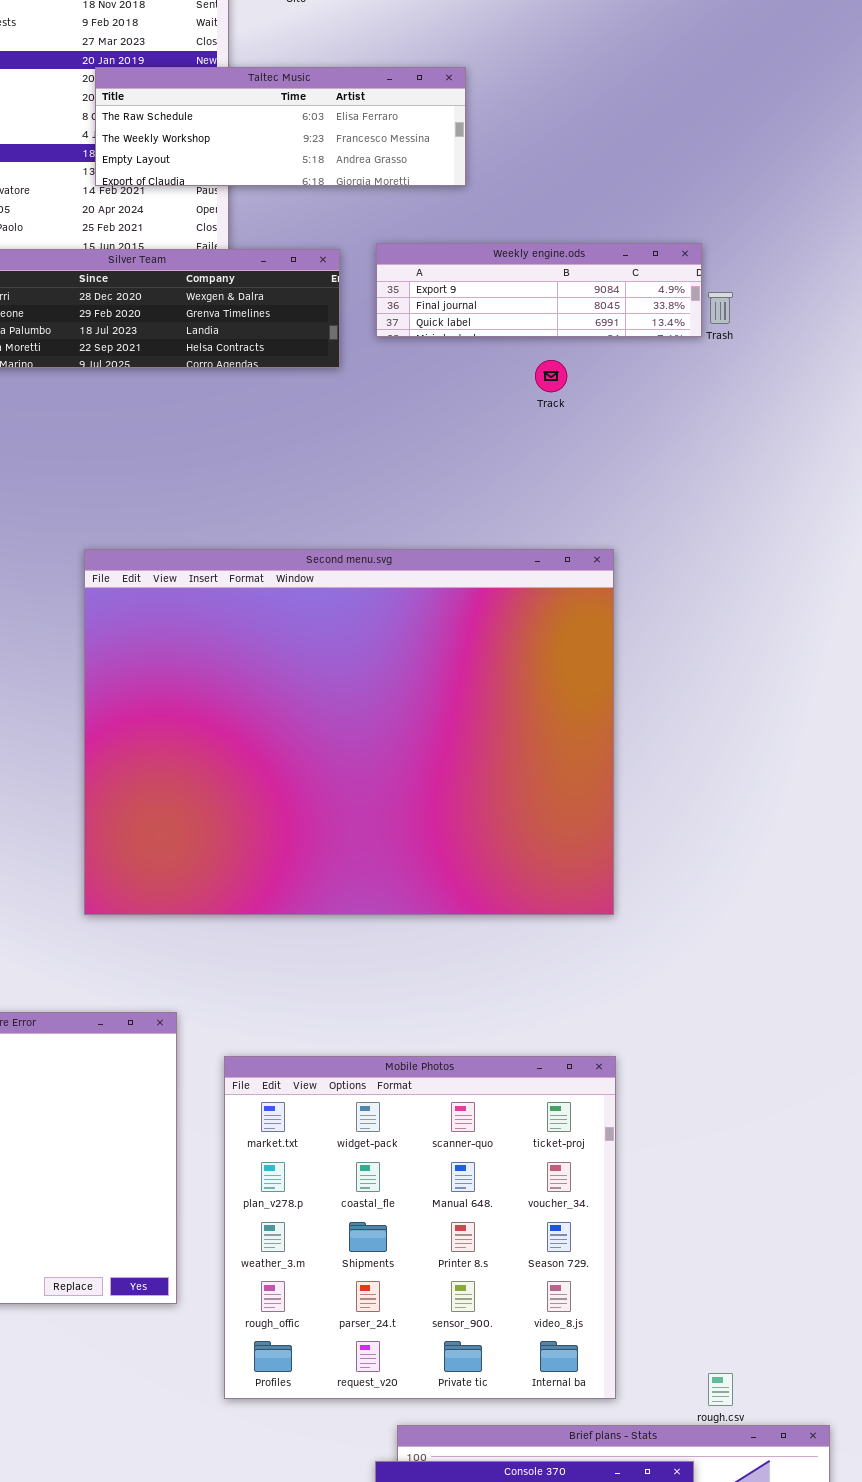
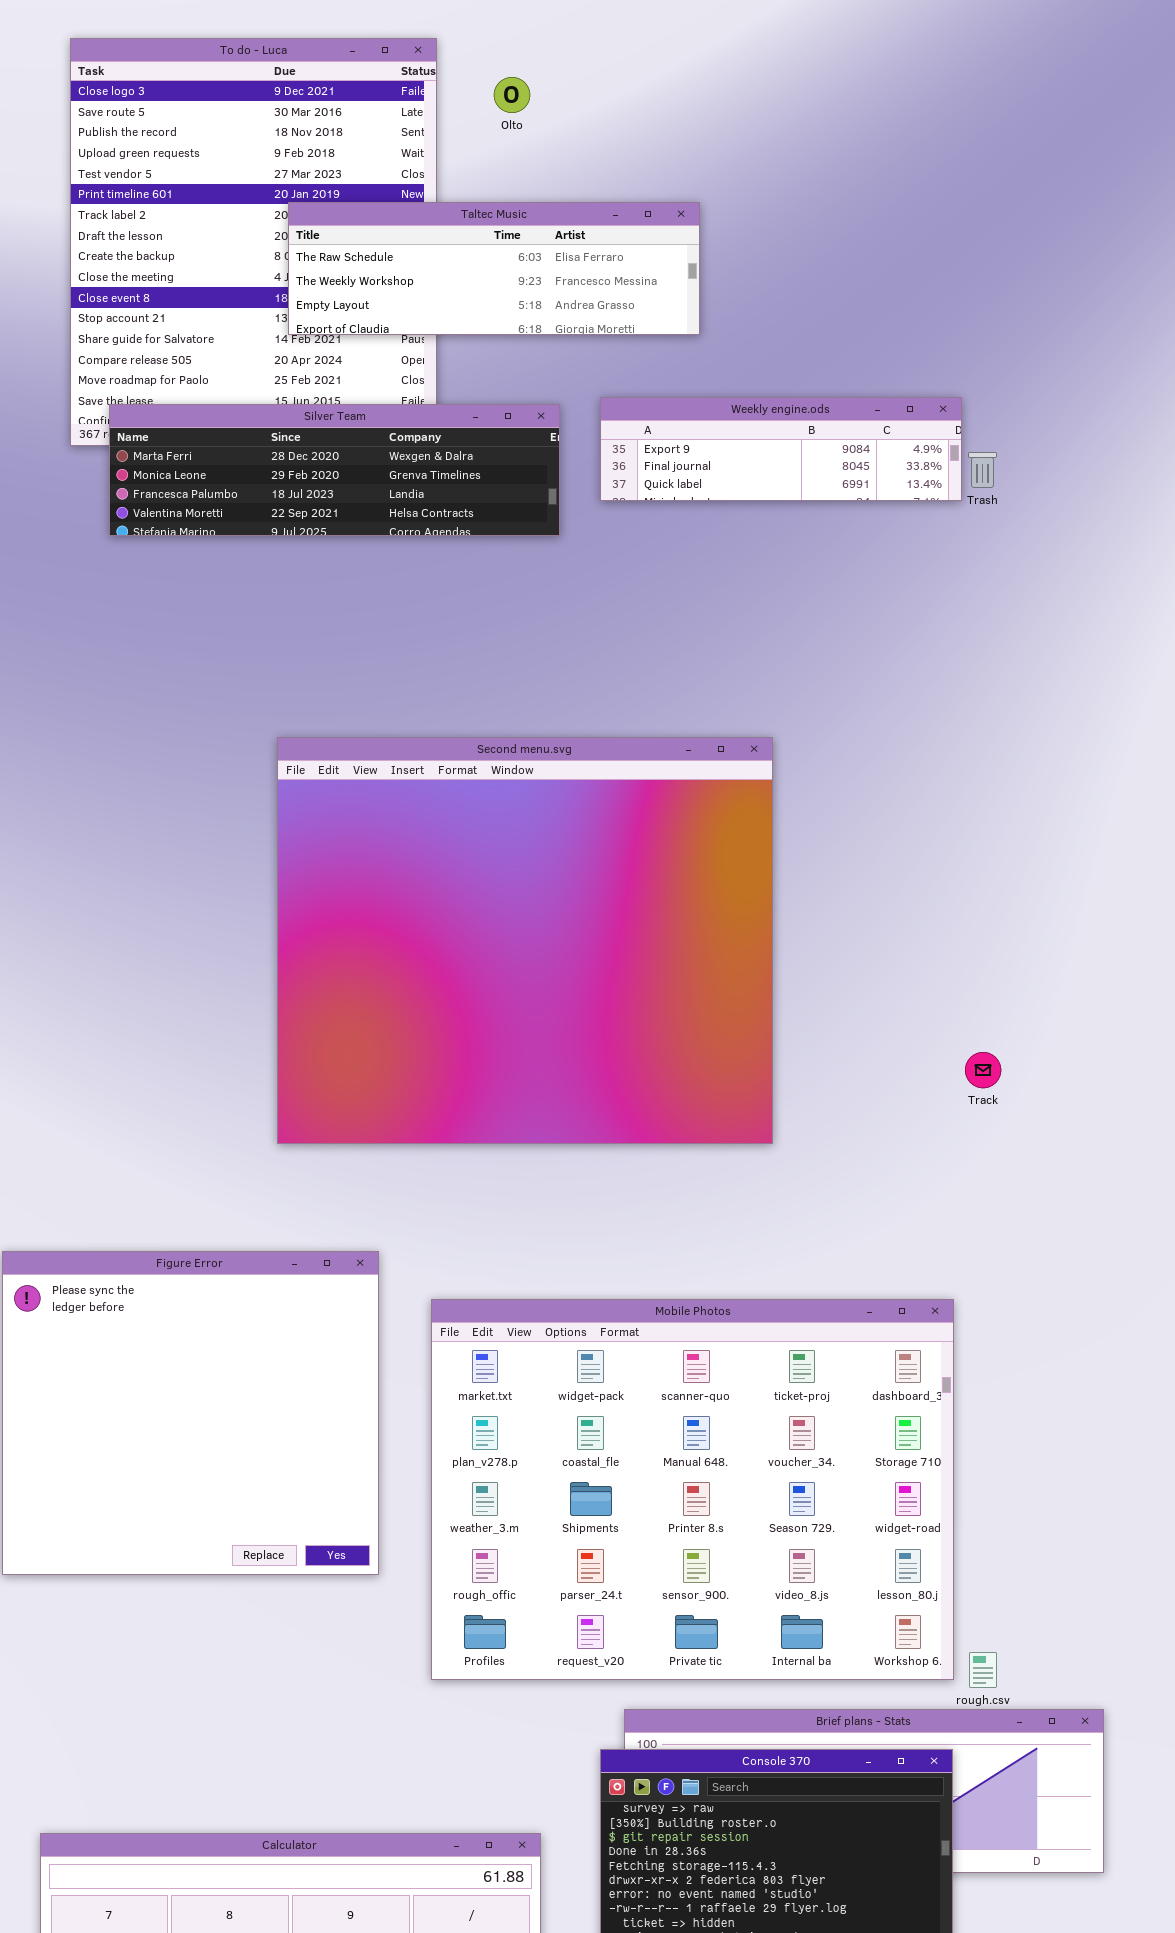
Track: [535,360,567,392] -> [965,1052,1001,1088], moved
Second menu.svg: [84,549,614,915] -> [277,737,773,1144], resized
Mobile Photos: [224,1056,616,1399] -> [431,1299,954,1680], resized

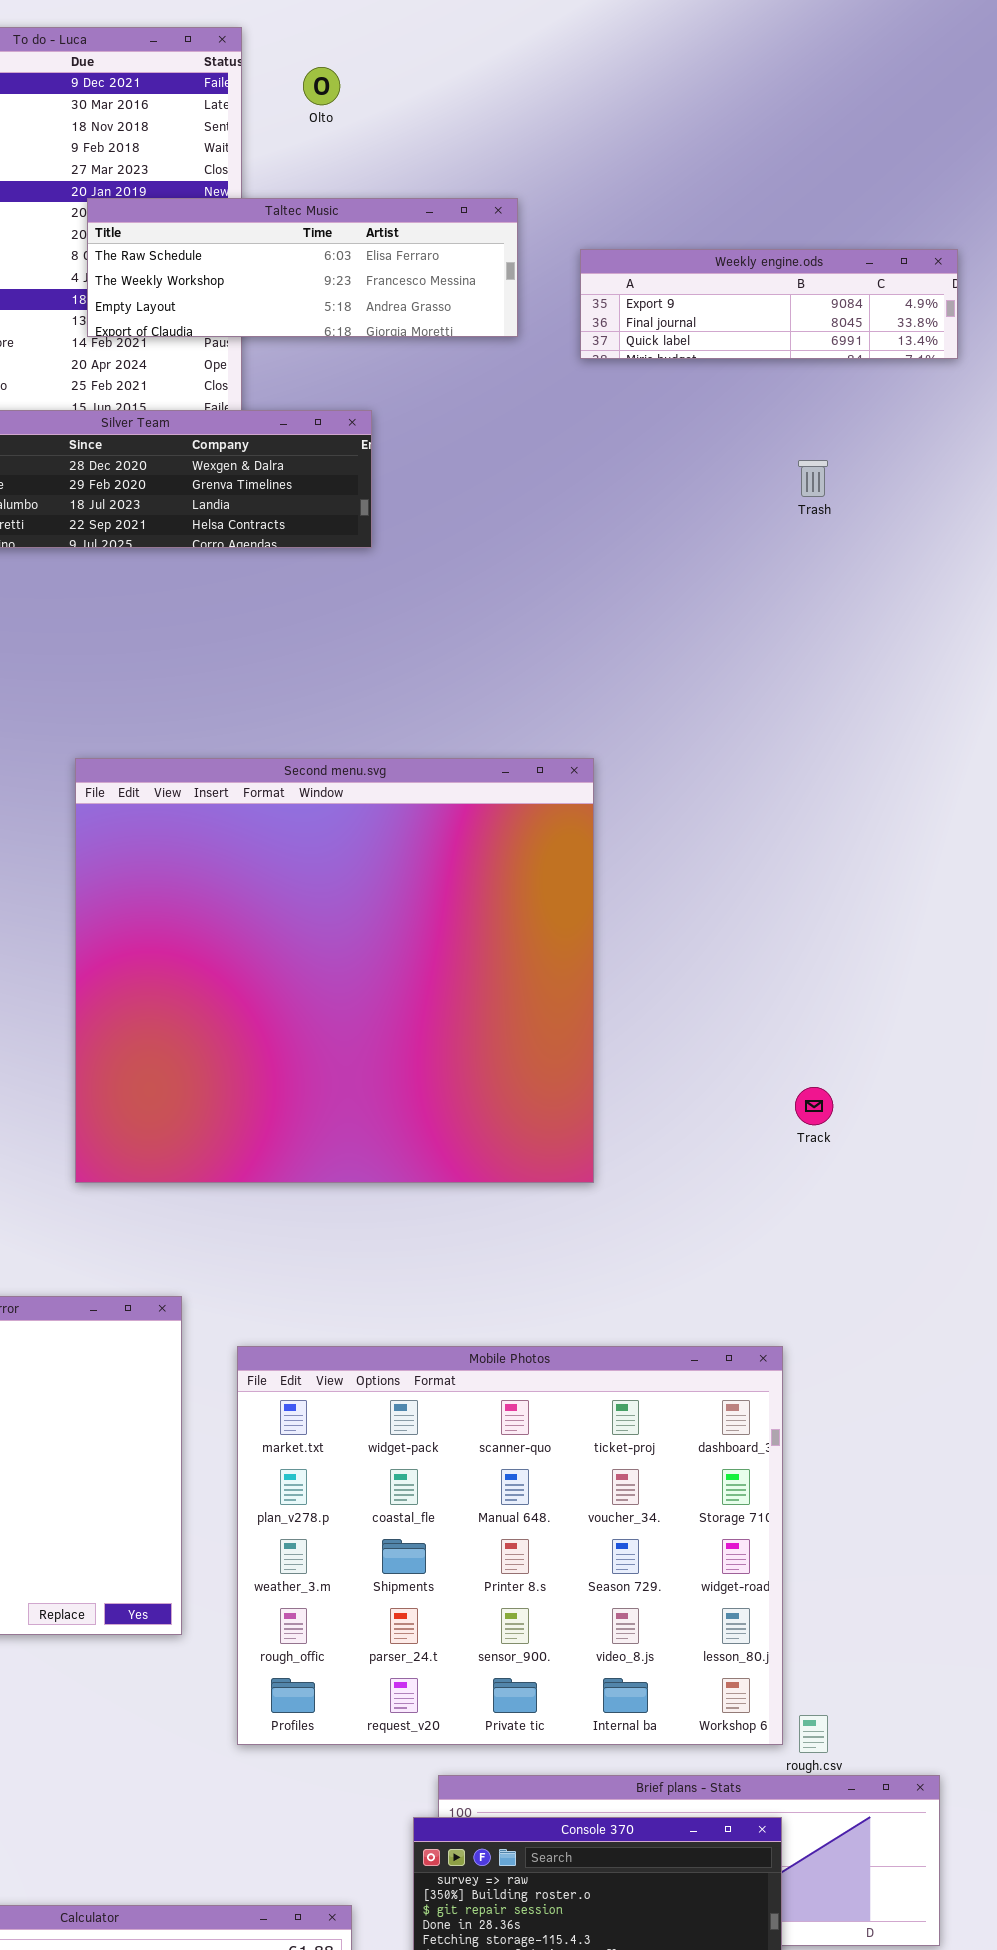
Weekly engine.ods: [600,397,962,501] -> [580,249,958,359], moved

